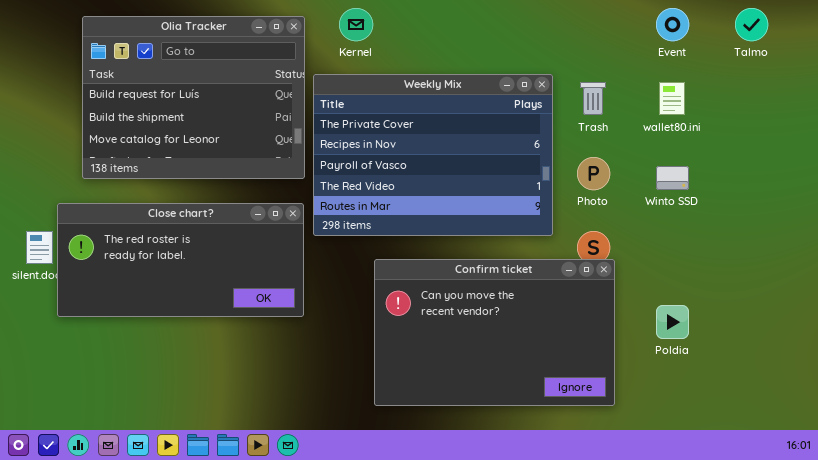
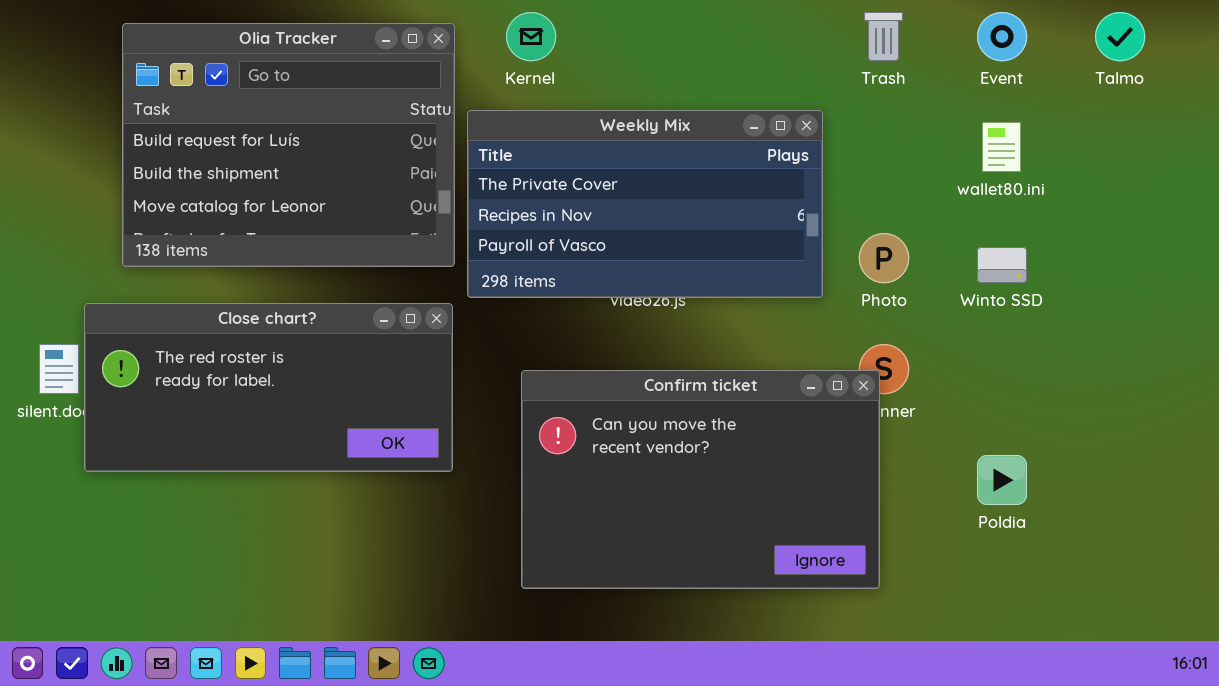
Weekly Mix: [313,74,553,236] -> [467,110,823,298], resized
Trash: [580,82,606,115] -> [864,12,903,61], moved
Confirm ticket: [374,259,615,406] -> [521,370,880,589], moved

